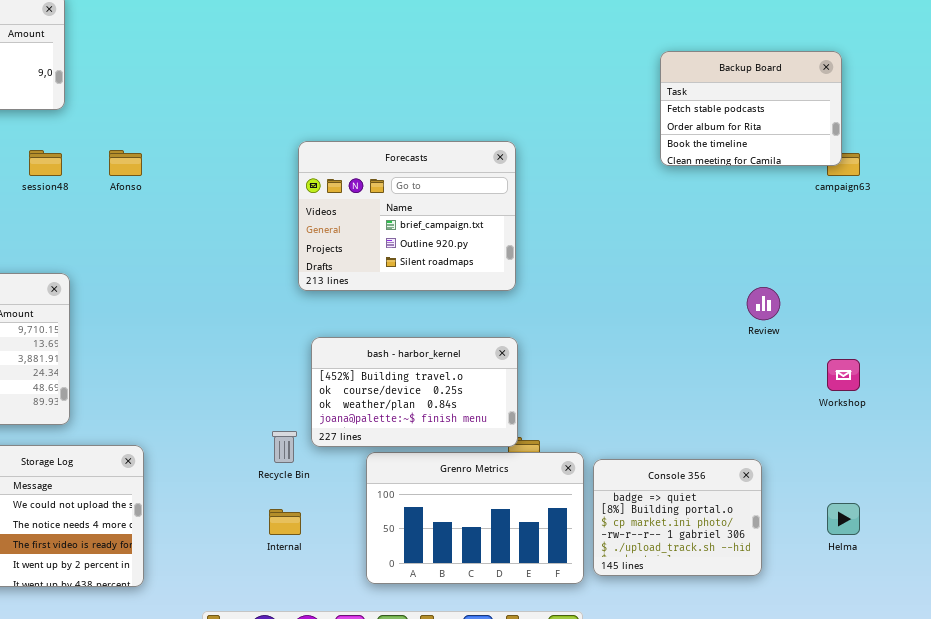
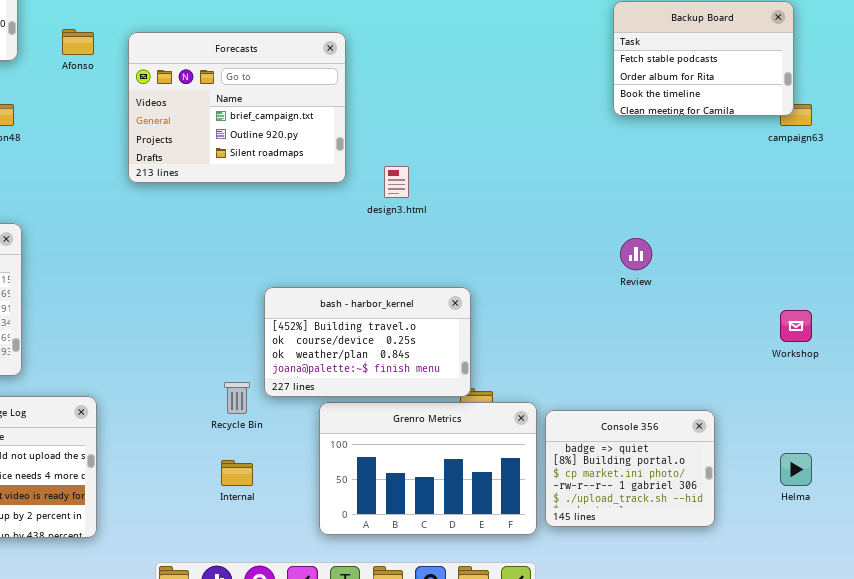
Forecasts: [298,141,516,291] -> [128,32,346,183], moved
Afonso: [109,150,142,176] -> [62,29,94,55], moved
Review: [747,287,780,320] -> [620,238,652,270], moved

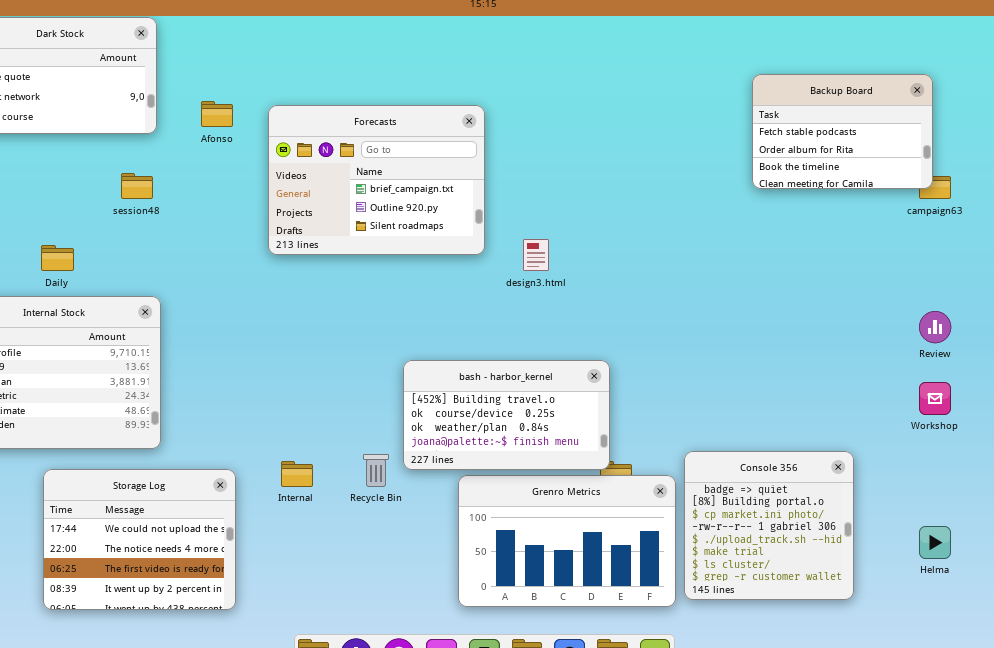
Review: [620,238,652,270] -> [919,311,951,343], moved
Console 356: [545,410,715,527] -> [684,451,854,600], resized
Internal: [221,460,253,486] -> [281,461,313,487], moved

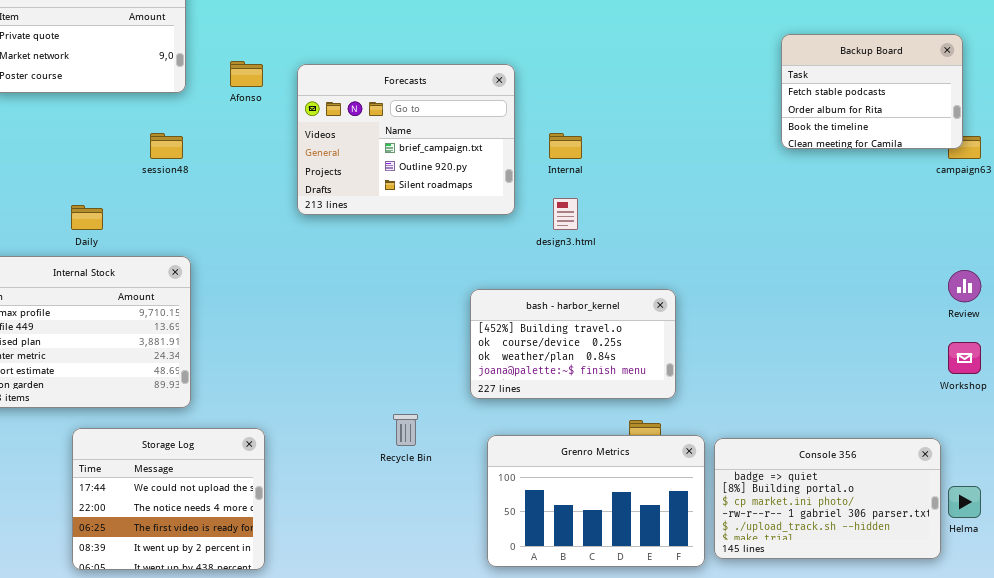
bash - harbor_kernel: [403,360,610,470] -> [470,289,676,399], moved
Console 356: [684,451,854,600] -> [714,438,941,559], resized
Internal: [281,461,313,487] -> [549,133,582,159], moved

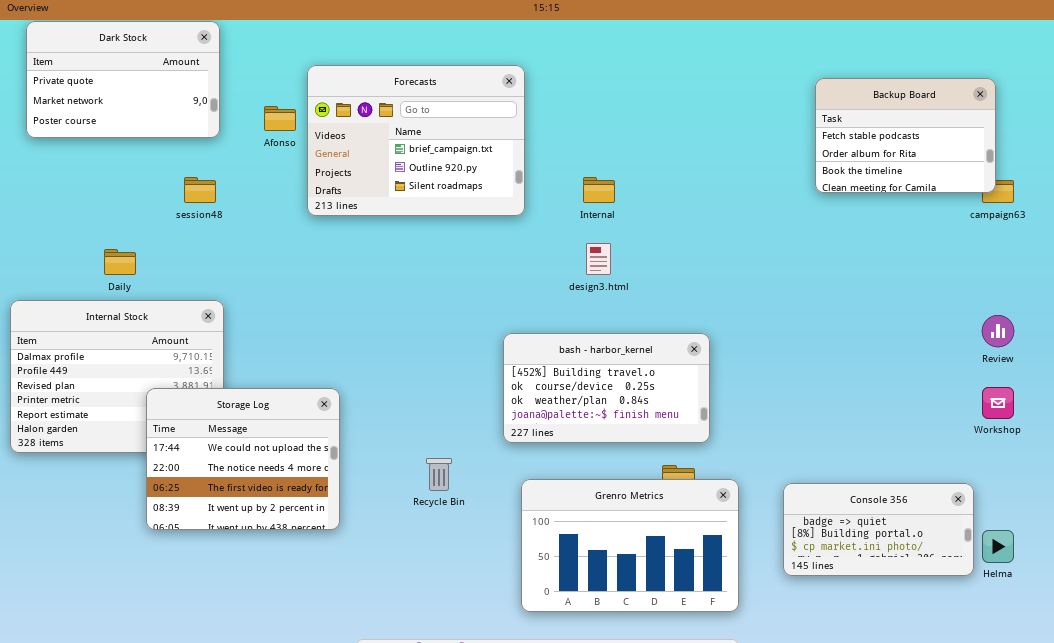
Forecasts: [297,64,515,215] -> [307,65,525,216], moved
Storage Log: [72,428,265,570] -> [146,388,340,530], moved
Console 356: [714,438,941,559] -> [783,483,974,576], resized

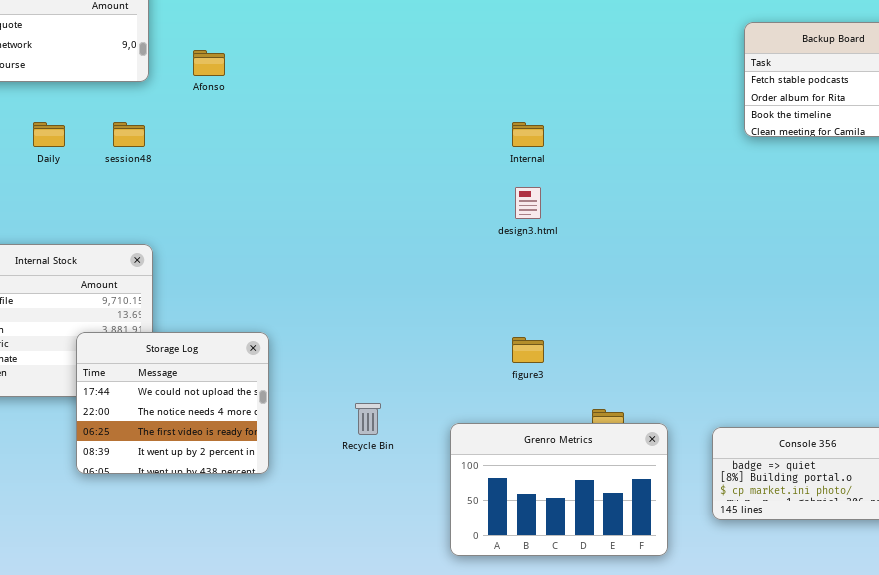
Forecasts: [307,65,525,216] -> none, closed
Daily: [104,249,136,275] -> [33,122,65,147], moved
bash - harbor_kernel: [503,333,710,443] -> none, closed

